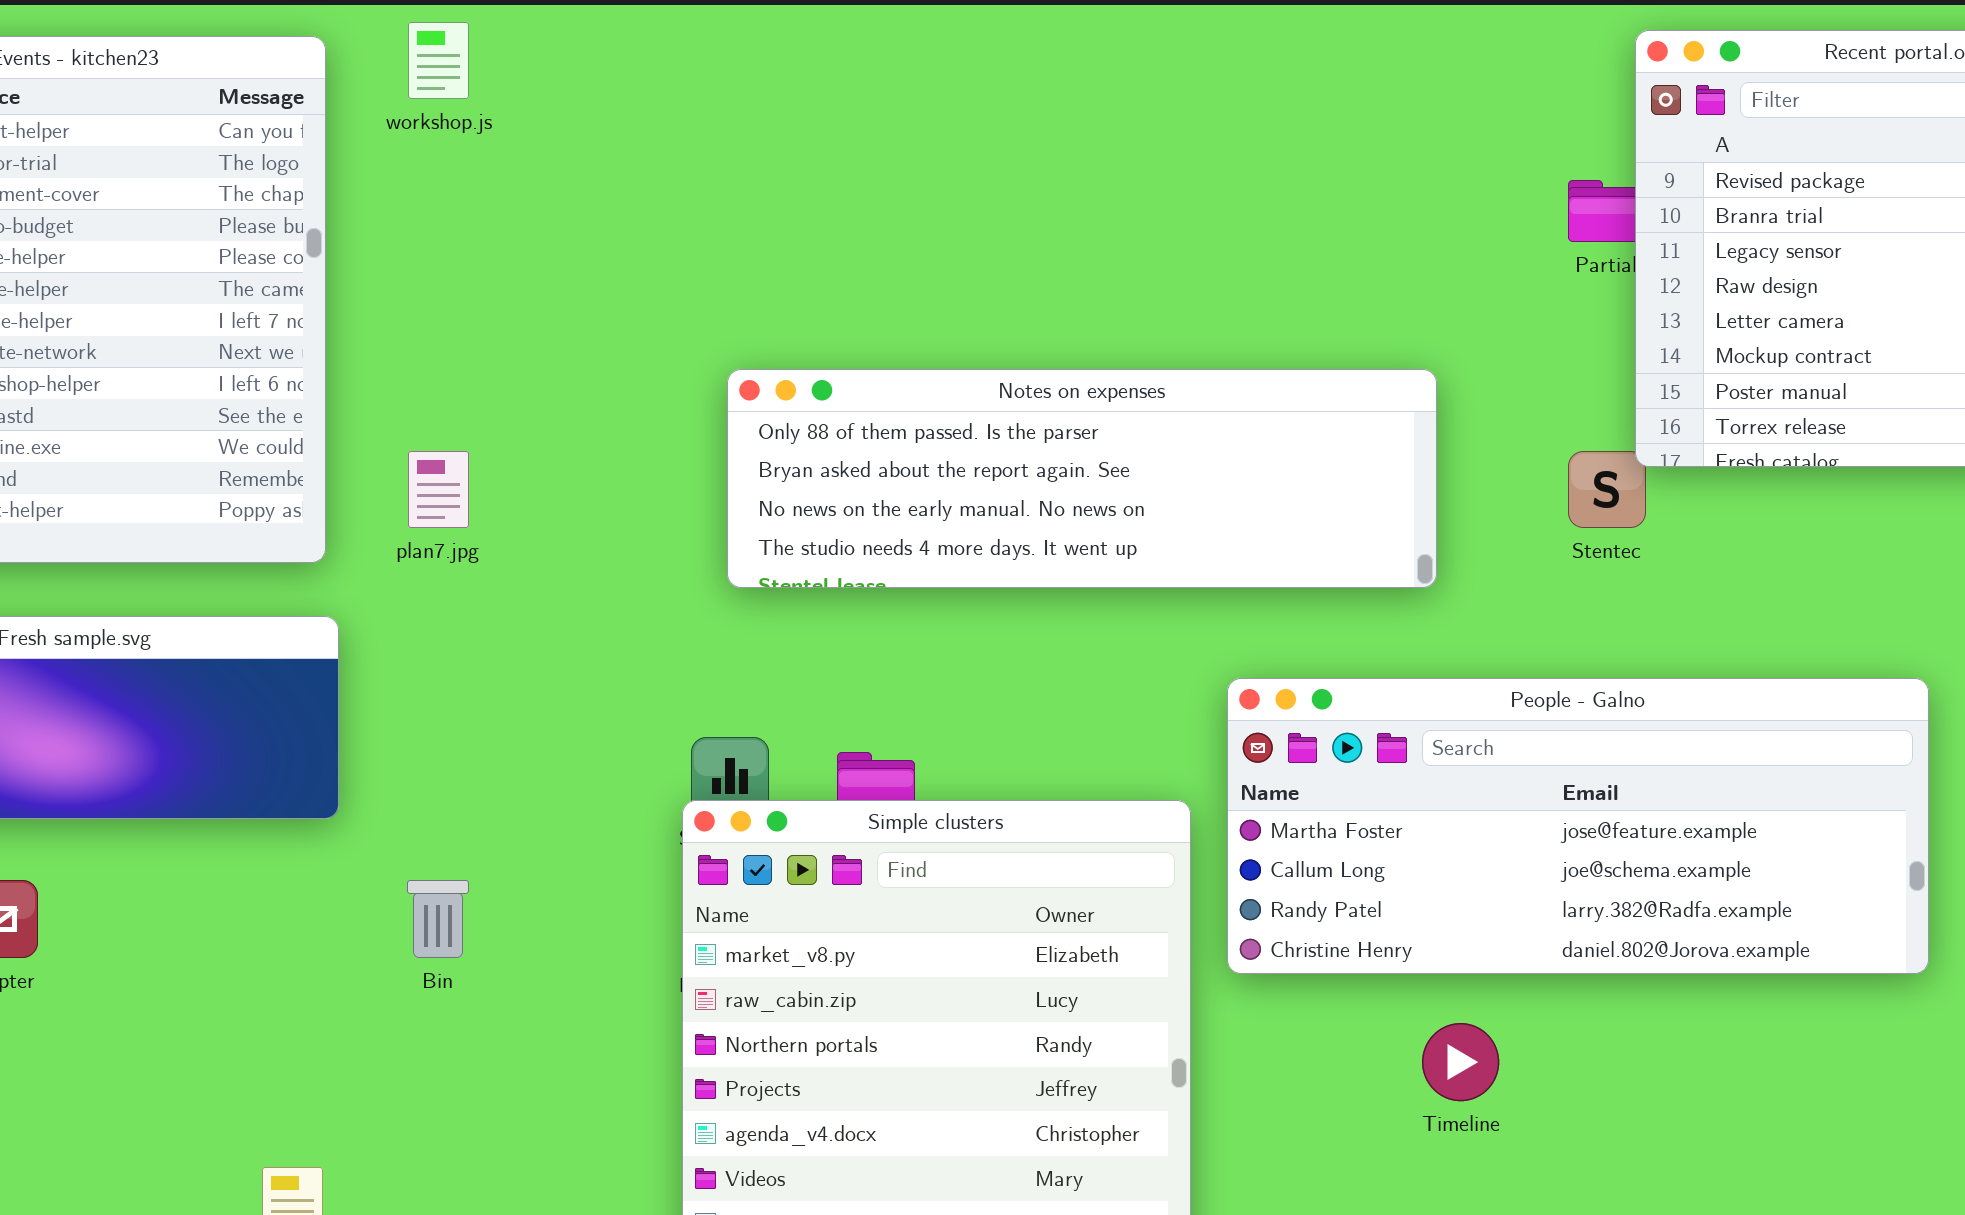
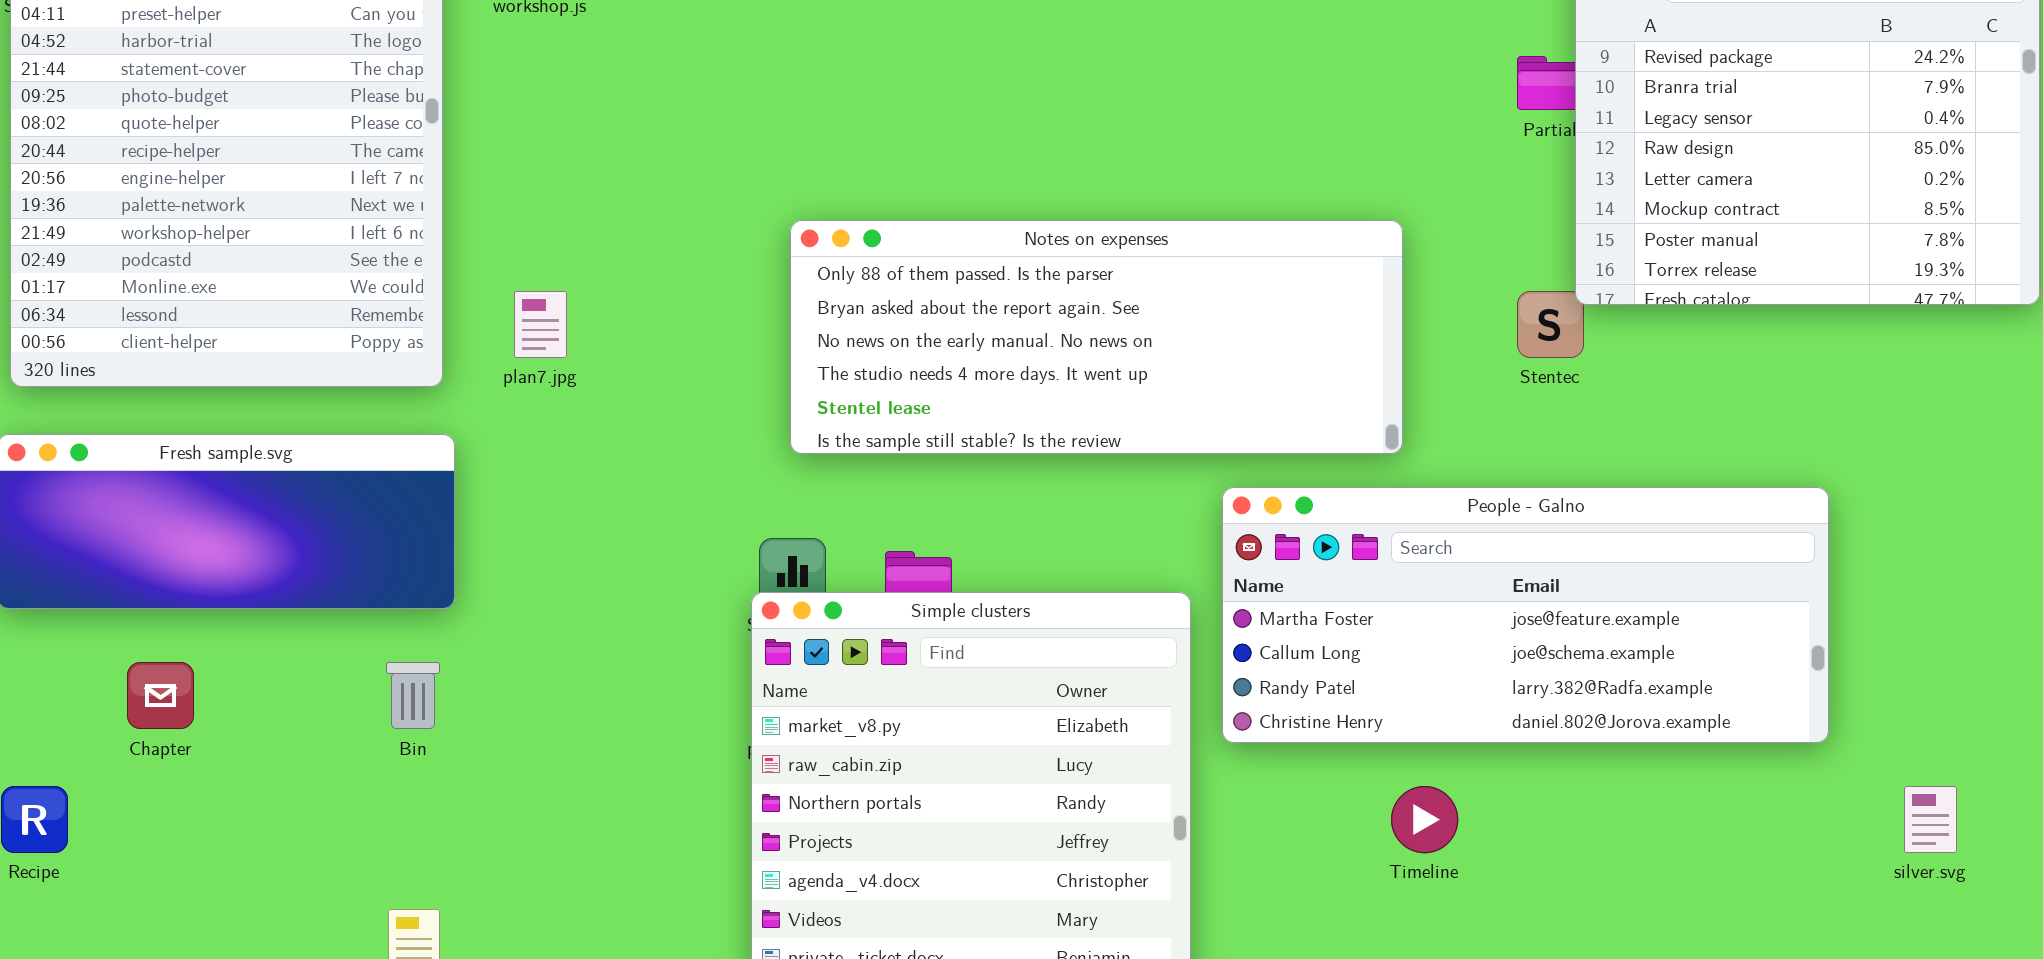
Notes on expenses: [727,369,1437,588] -> [790,220,1403,454], resized
Bin: [407,880,469,958] -> [386,662,440,729], moved

